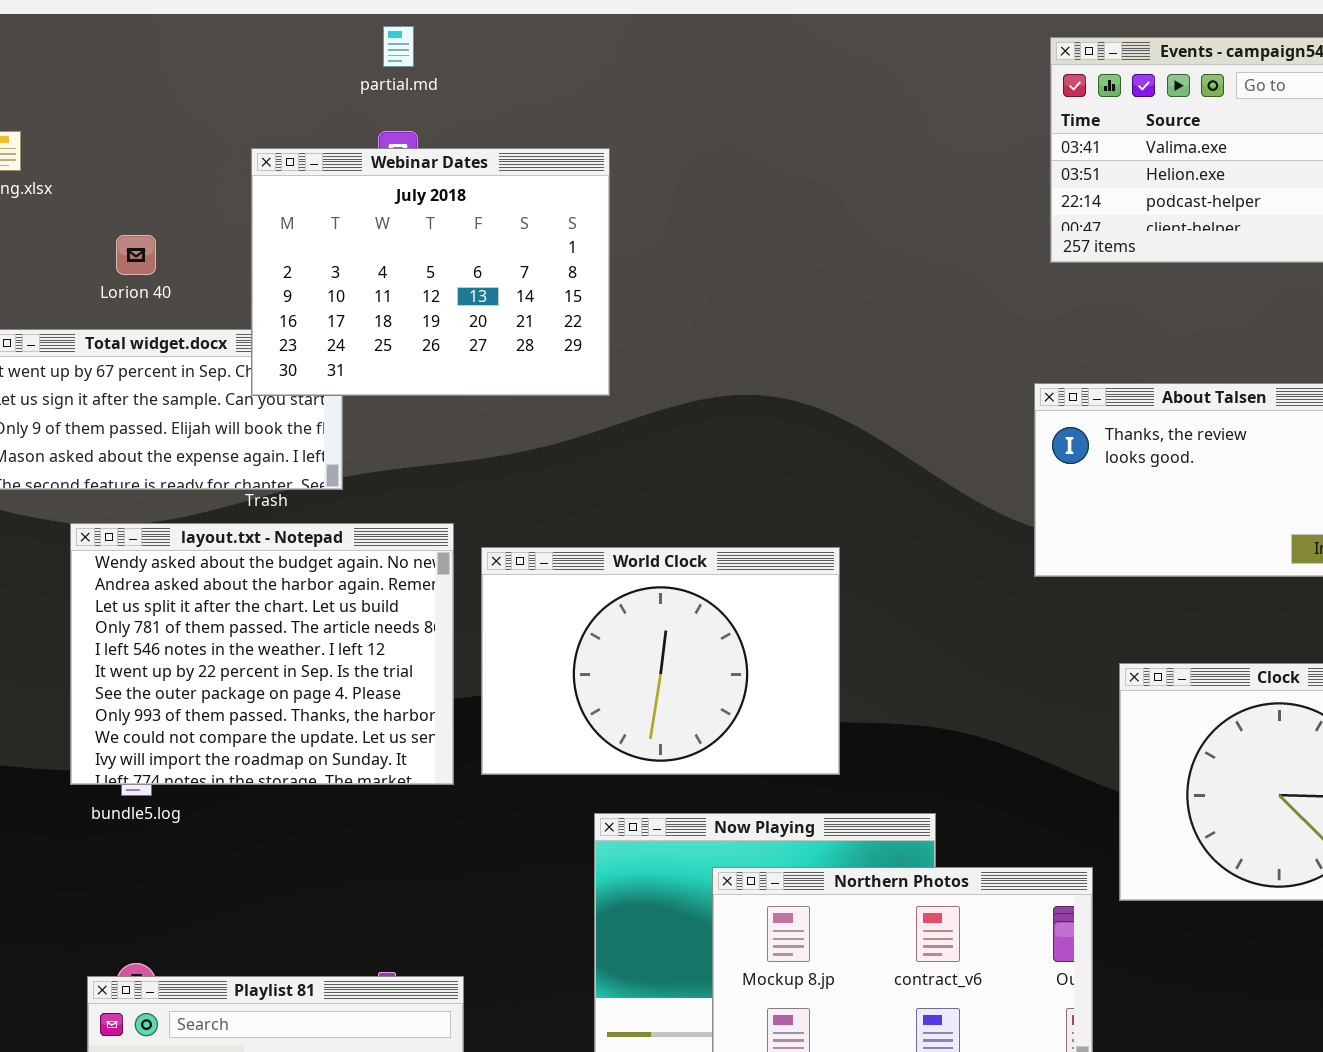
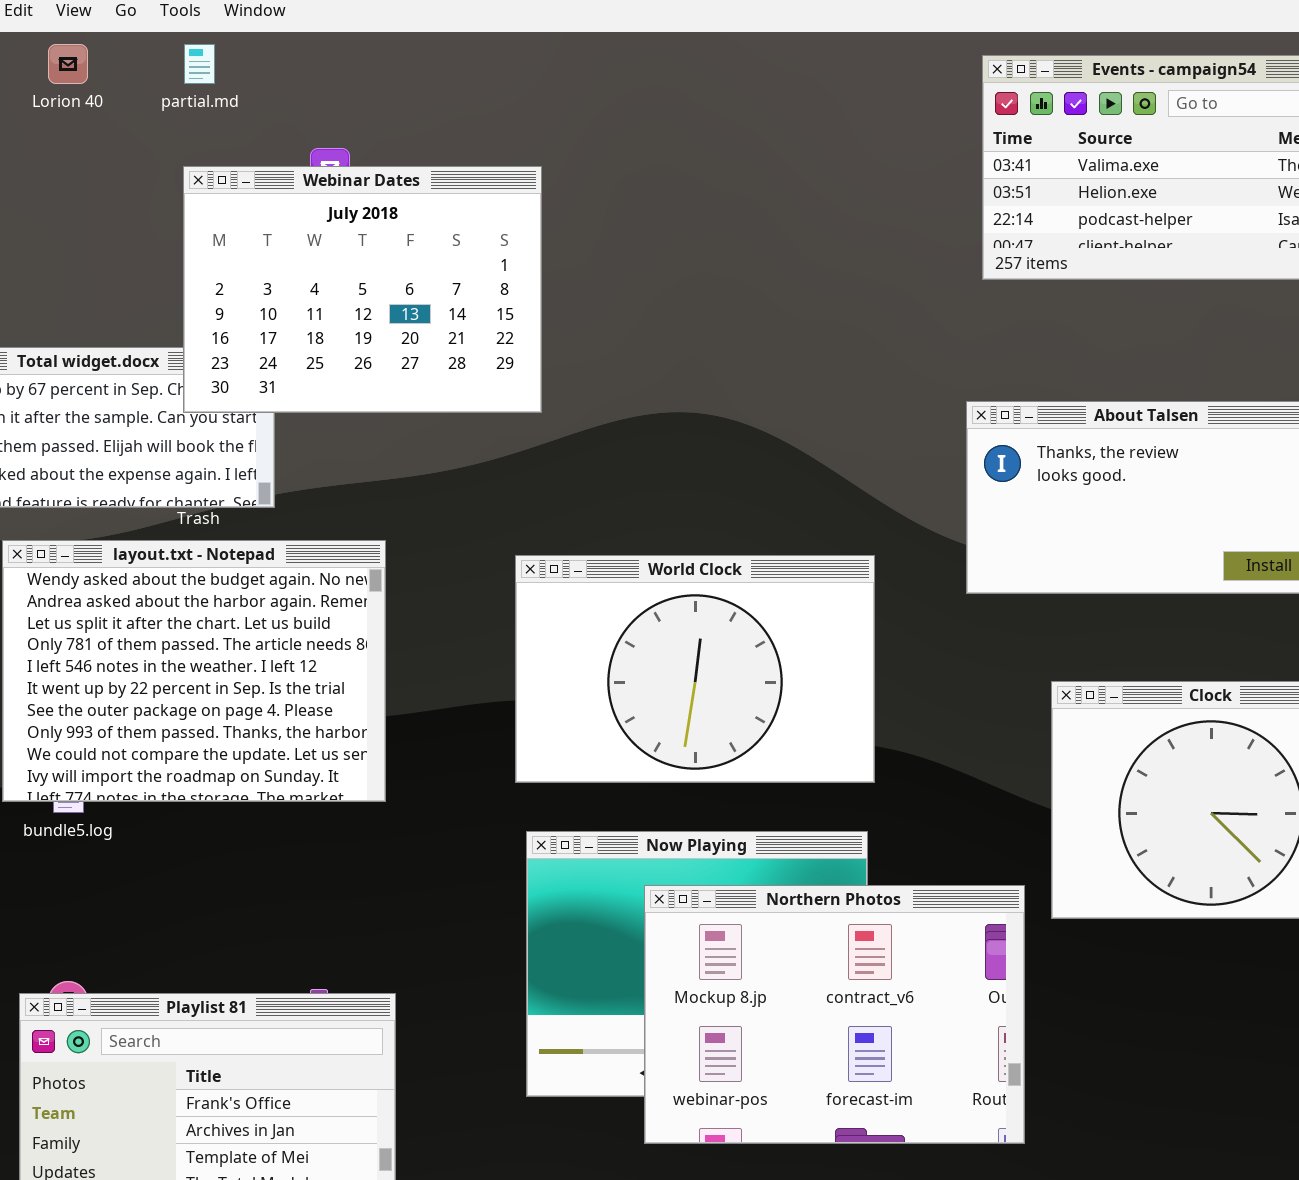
partial.md: [383,26,414,67] -> [184,44,215,84], moved
Lorion 40: [116,235,156,275] -> [48,44,88,84], moved
World Clock: [481,547,840,775] -> [515,555,875,783], moved

